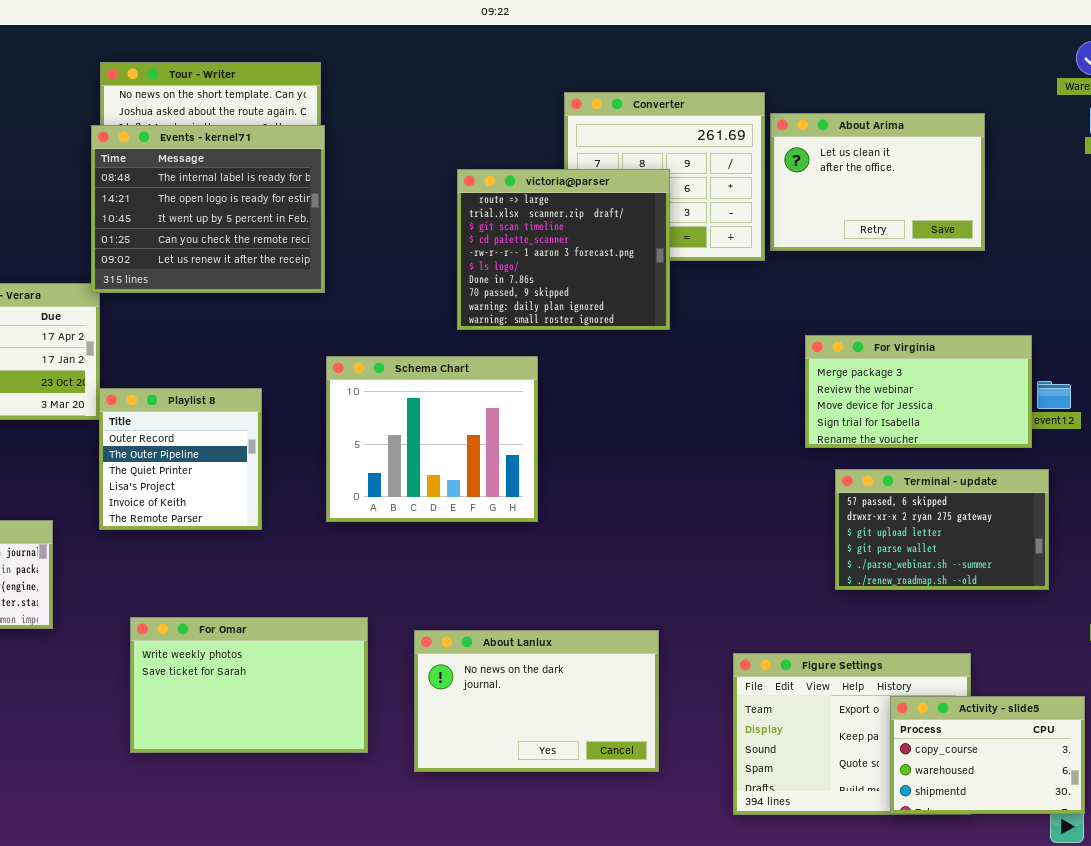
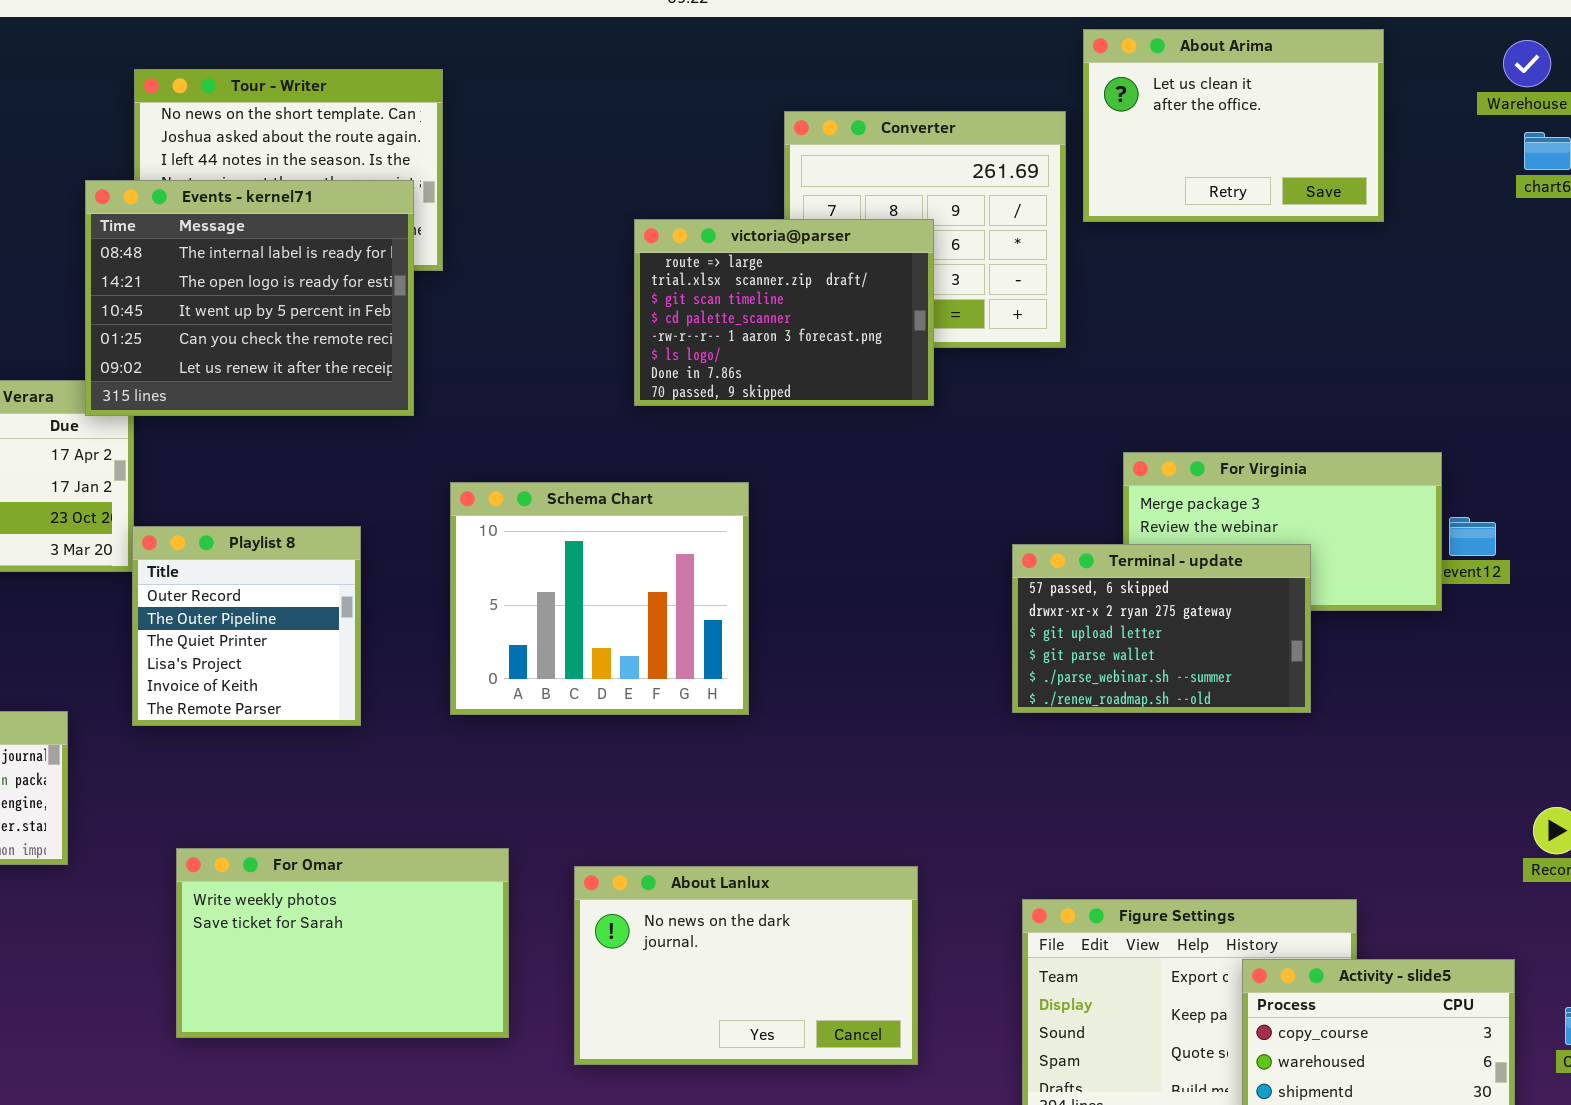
About Arima: [770,113,985,251] -> [1083,29,1384,222], moved
Events - kernel71: [91,125,325,293] -> [85,180,414,416], moved
victoria@parser: [457,169,670,330] -> [634,219,934,406], resized
Terminal - update: [835,469,1049,590] -> [1012,544,1311,713], moved

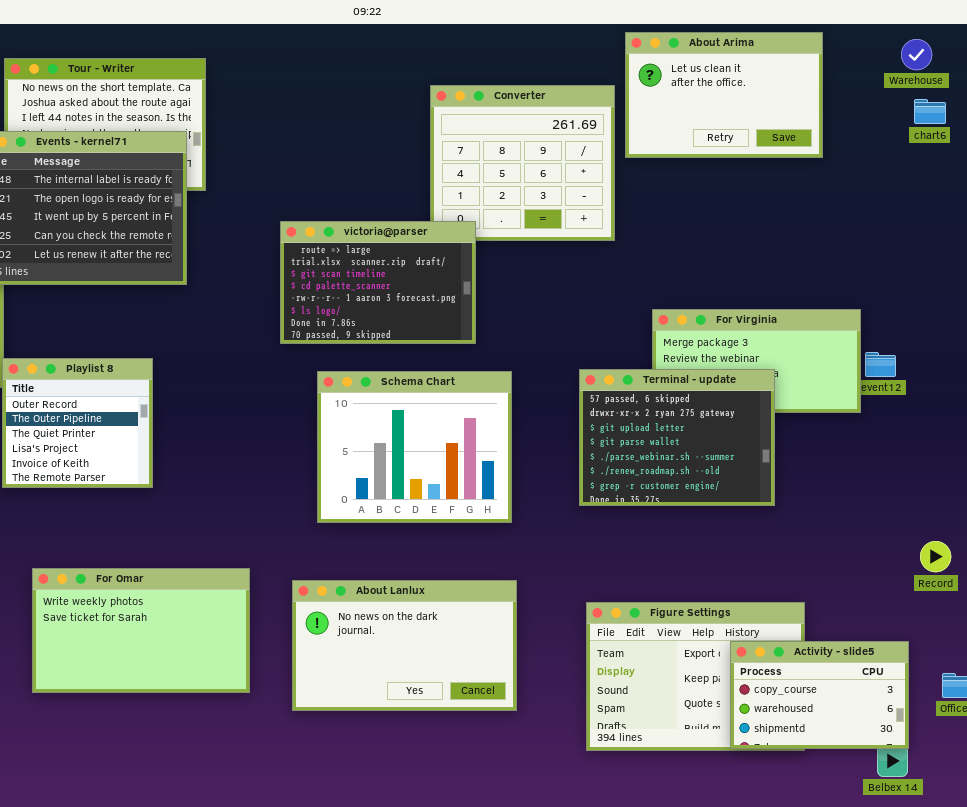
victoria@parser: [634,219,934,406] -> [280,221,476,344], moved
Schema Chart: [450,482,749,715] -> [317,371,512,523], moved
Terminal - update: [1012,544,1311,713] -> [579,369,775,506], resized

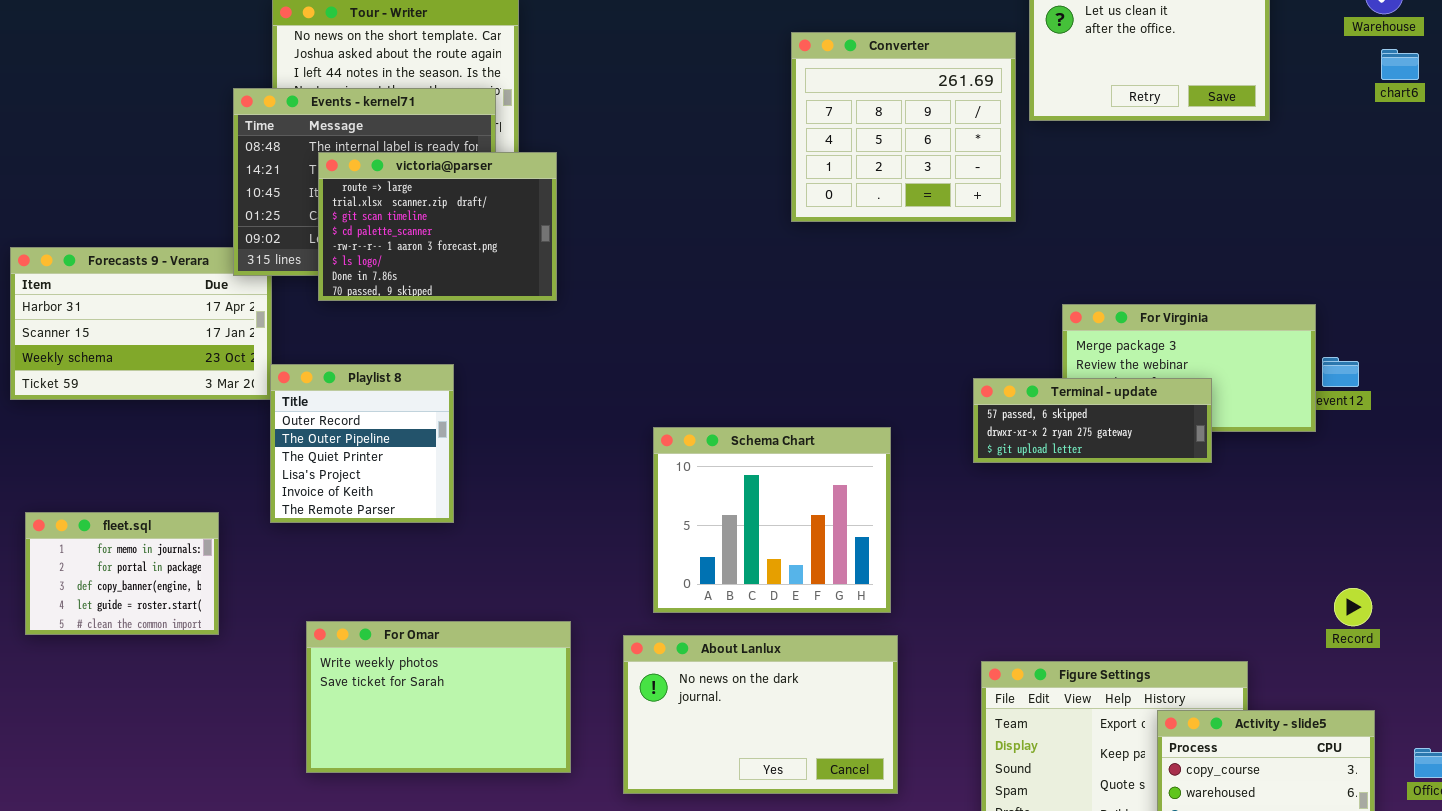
victoria@parser: [280,221,476,344] -> [318,152,557,301], moved
Terminal - update: [579,369,775,506] -> [973,378,1212,463], resized
Schema Chart: [317,371,512,523] -> [653,427,891,613], moved
Record: [920,541,951,572] -> [1334,588,1372,626], moved

